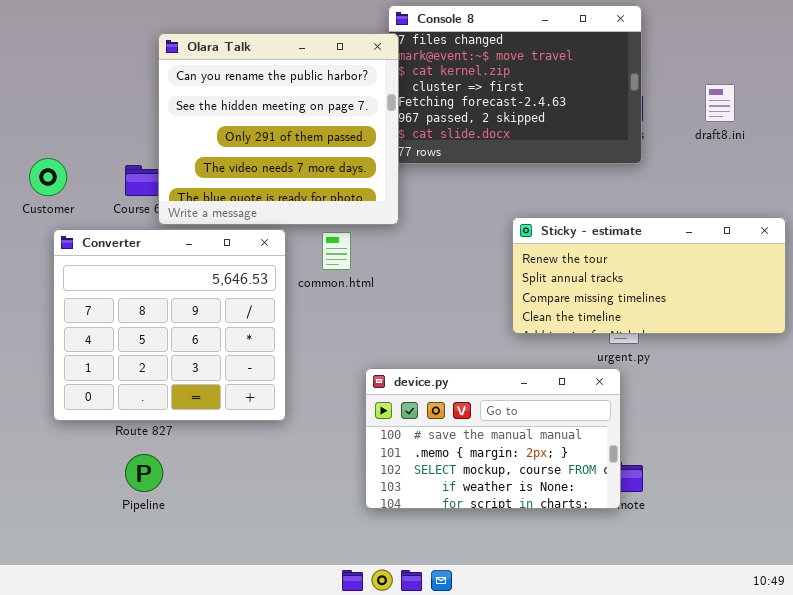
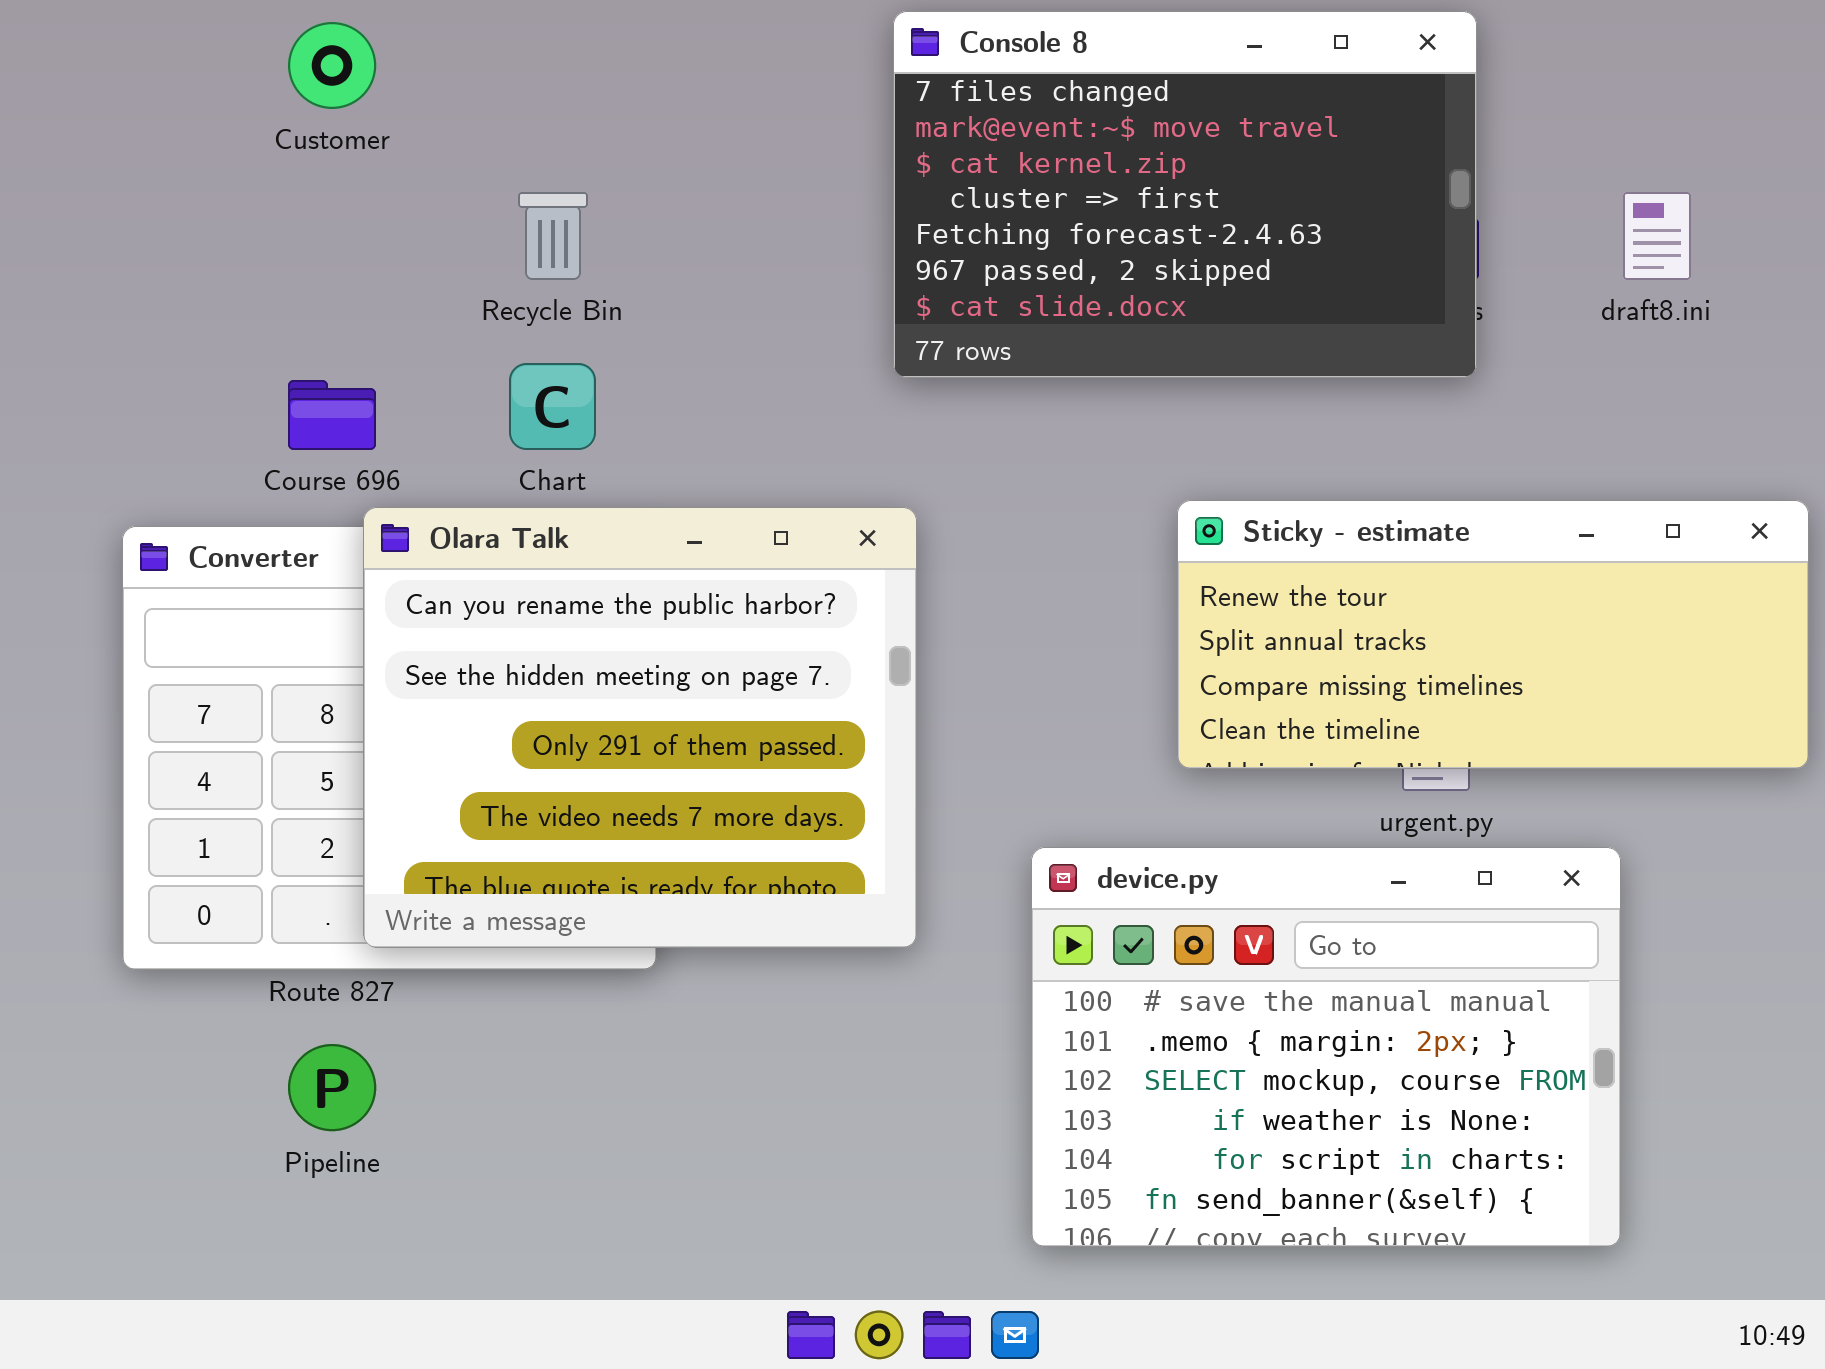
Olara Talk: [158,33,399,225] -> [363,507,917,948], moved
Customer: [29,158,67,196] -> [288,22,376,109], moved
device.py: [365,368,621,509] -> [1031,847,1621,1247], moved, resized

